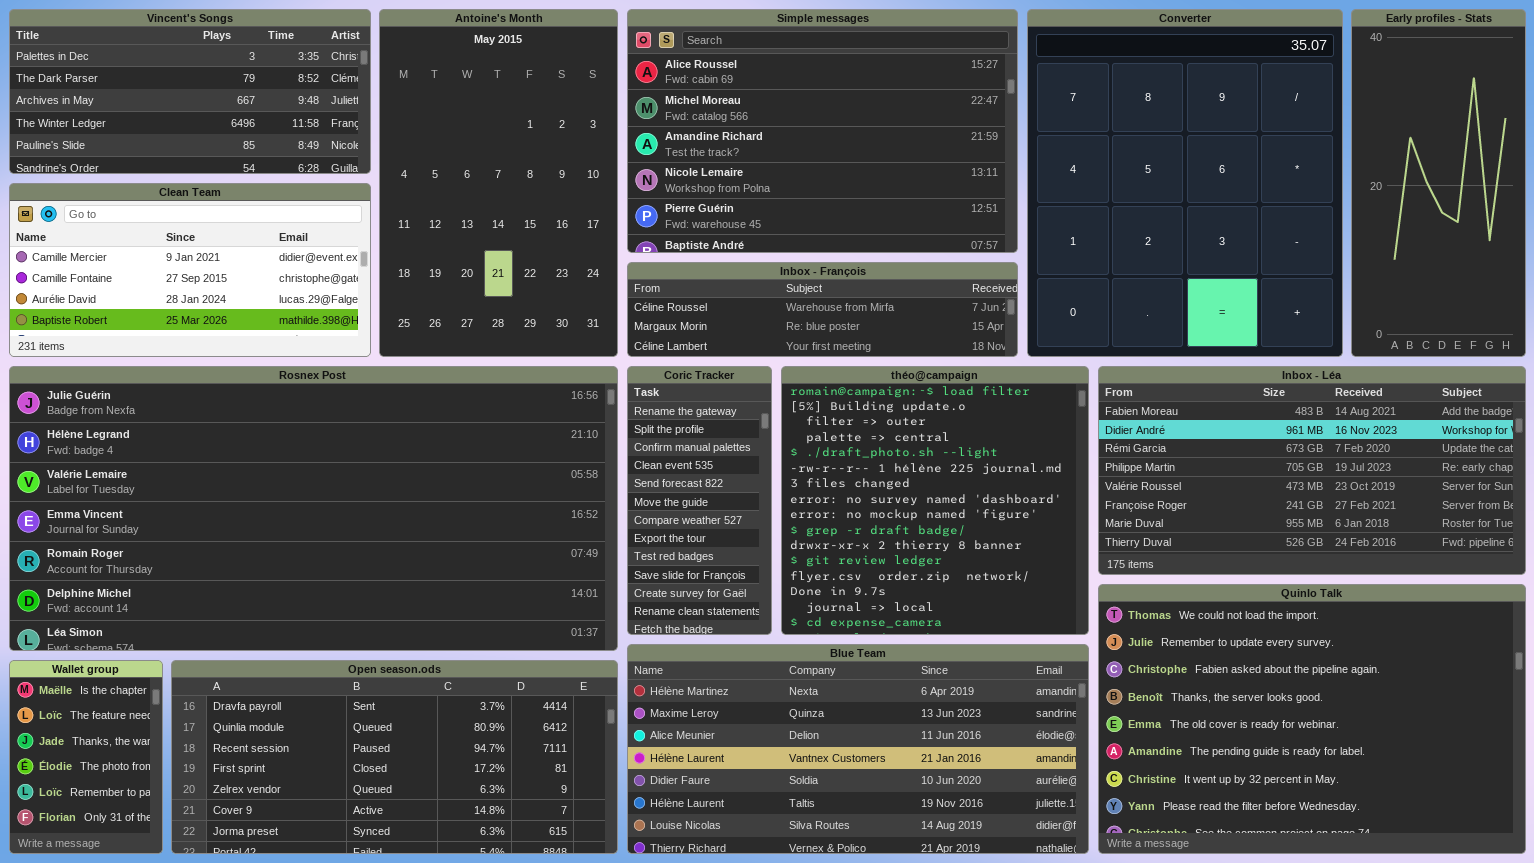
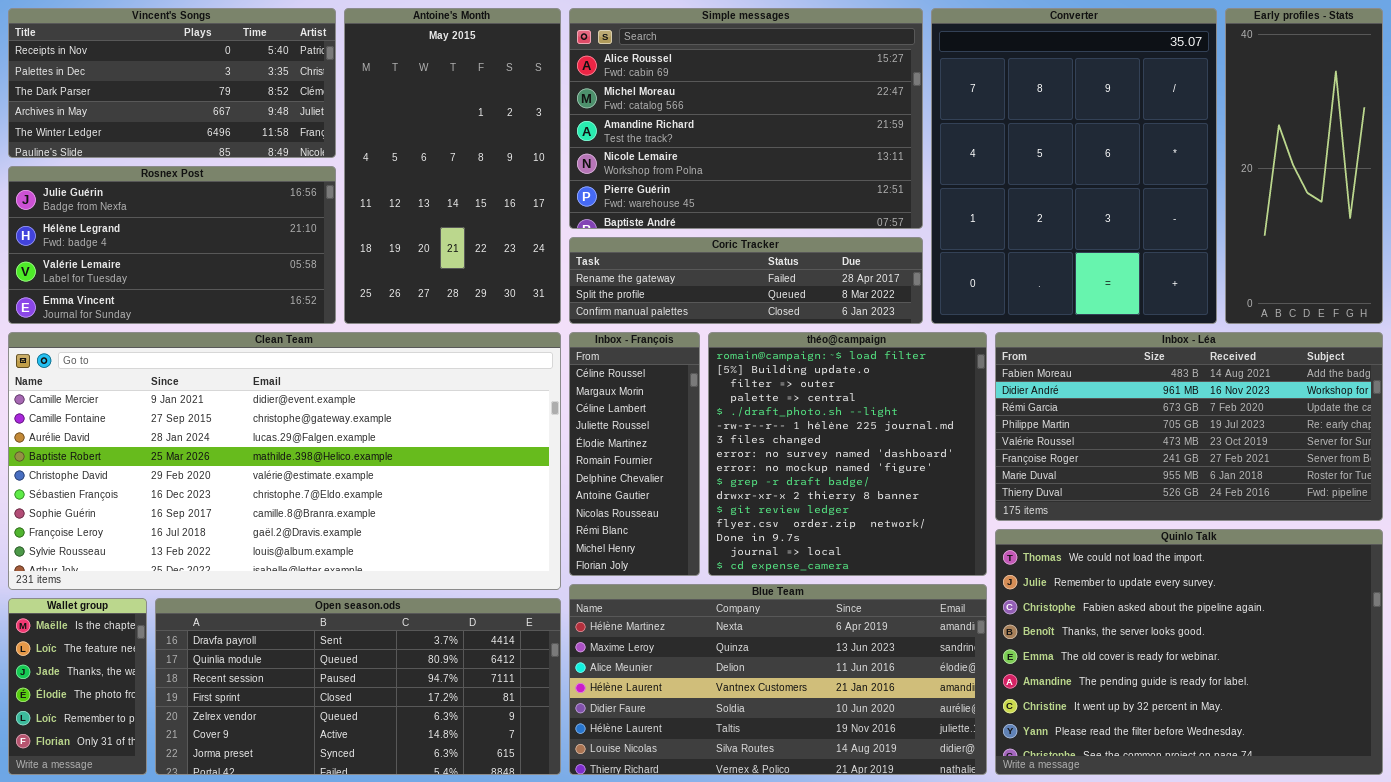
Vincent's Songs: [9,9,371,174] -> [8,8,336,158], scrolled up 1 row
Clean Team: [9,183,371,357] -> [8,332,561,590], moved, resized
Inbox - François: [627,262,1018,357] -> [569,332,700,576], moved, resized
Rosnex Post: [9,366,618,651] -> [8,166,336,324], moved, resized
Coric Tracker: [627,366,772,635] -> [569,237,923,324], moved, resized

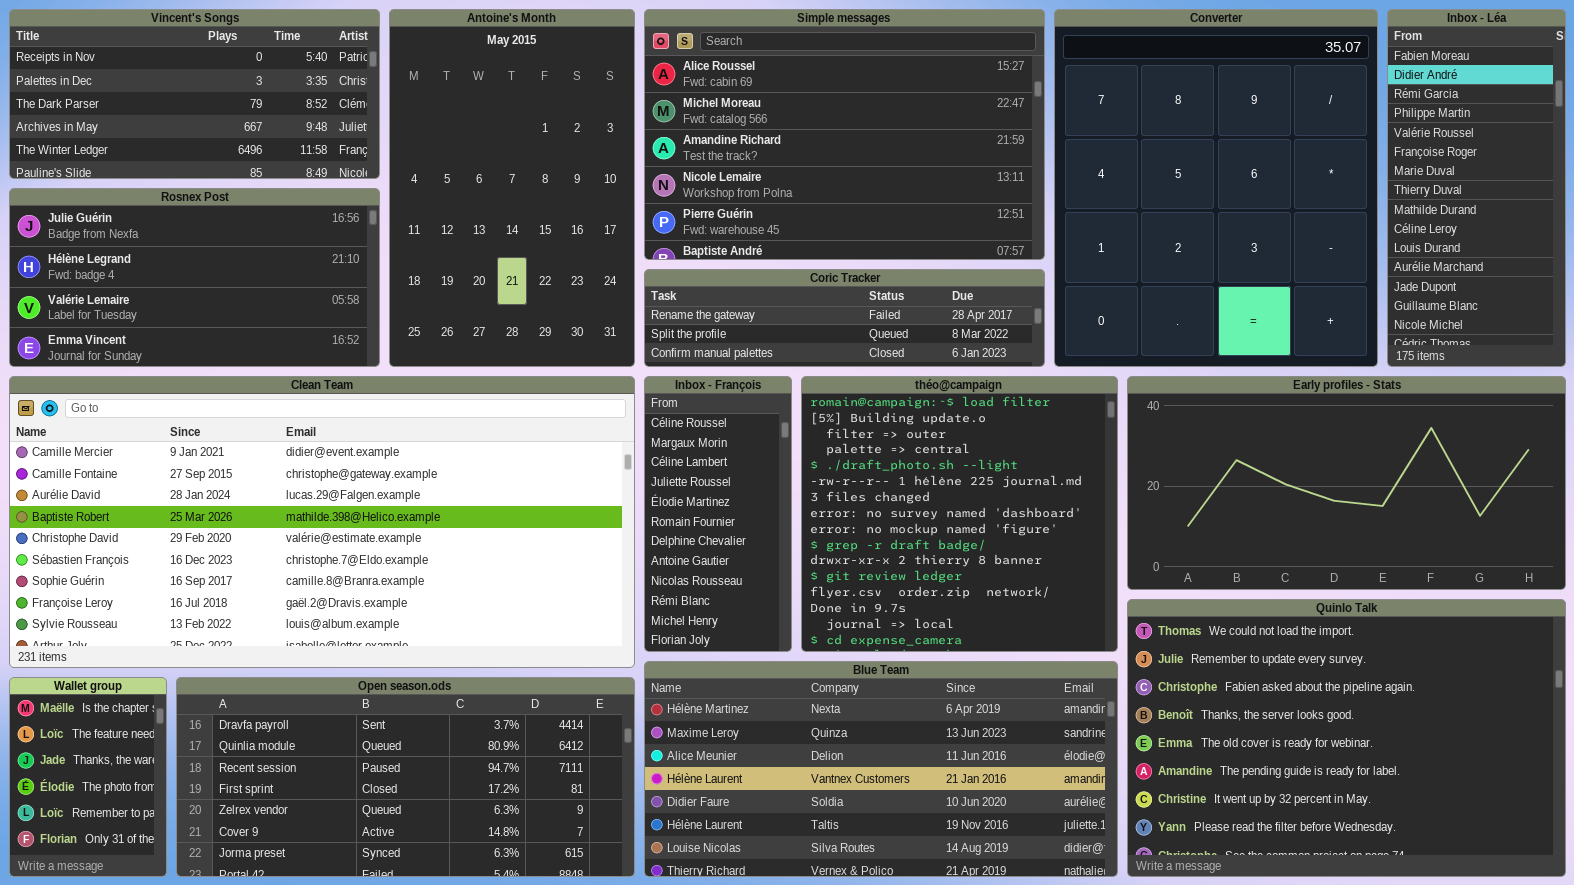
Early profiles - Stats: [1225,8,1383,324] -> [1127,376,1566,590], moved, resized
Inbox - Léa: [995,332,1383,521] -> [1387,9,1566,367], moved, resized

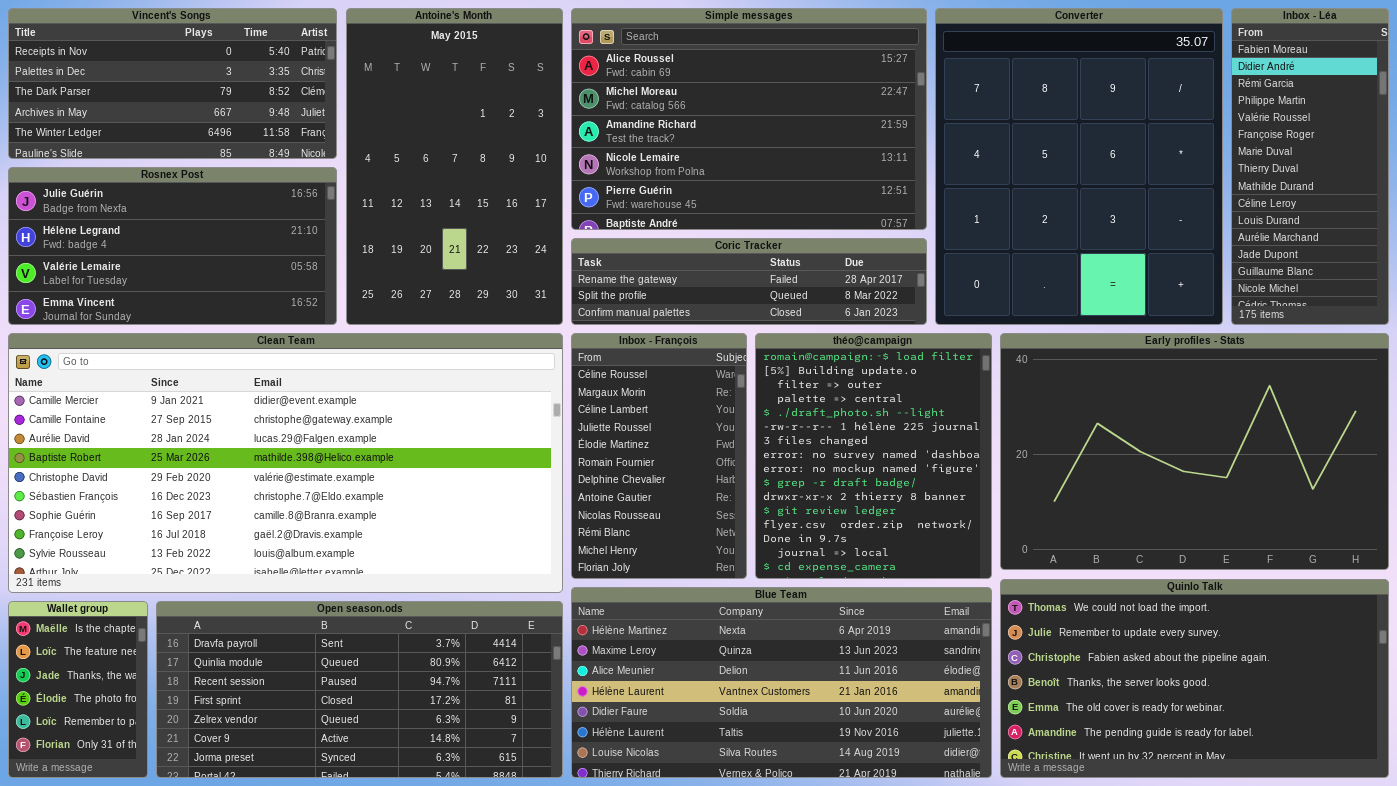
Inbox - François: [644,376,792,652] -> [571,333,747,579], resized
théo@campaign: [801,376,1118,652] -> [755,333,992,579], resized
Early profiles - Stats: [1127,376,1566,590] -> [1000,333,1389,570], resized
Quinlo Talk: [1127,599,1566,877] -> [1000,579,1389,778], resized

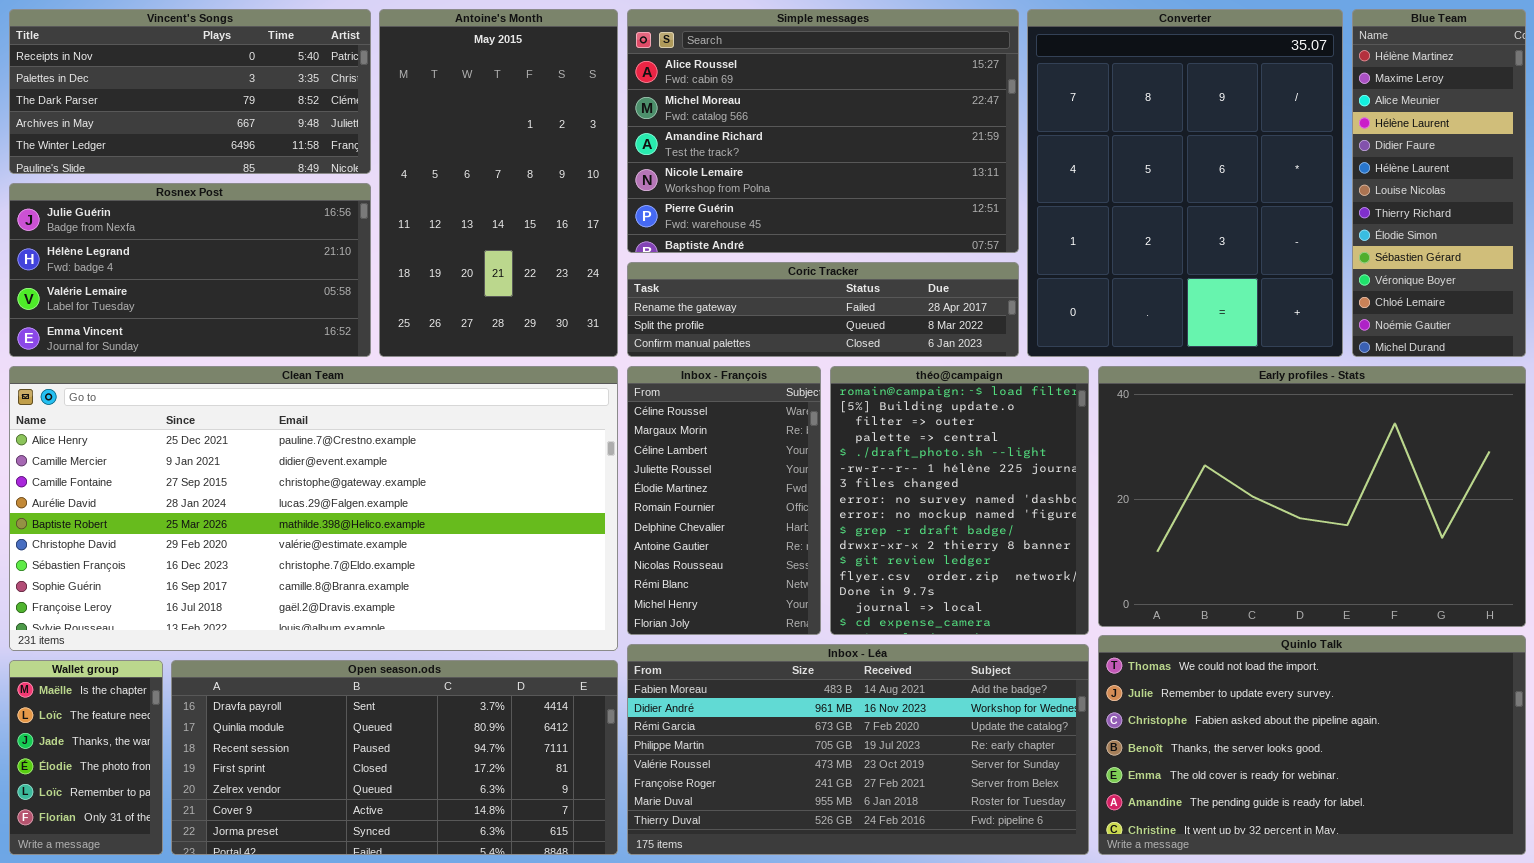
Inbox - Léa: [1231,8,1389,325] -> [627,644,1089,855], moved, resized
Clean Team: [8,333,563,593] -> [9,366,618,651], scrolled up 1 row
Blue Team: [571,587,992,778] -> [1352,9,1526,357], moved, resized

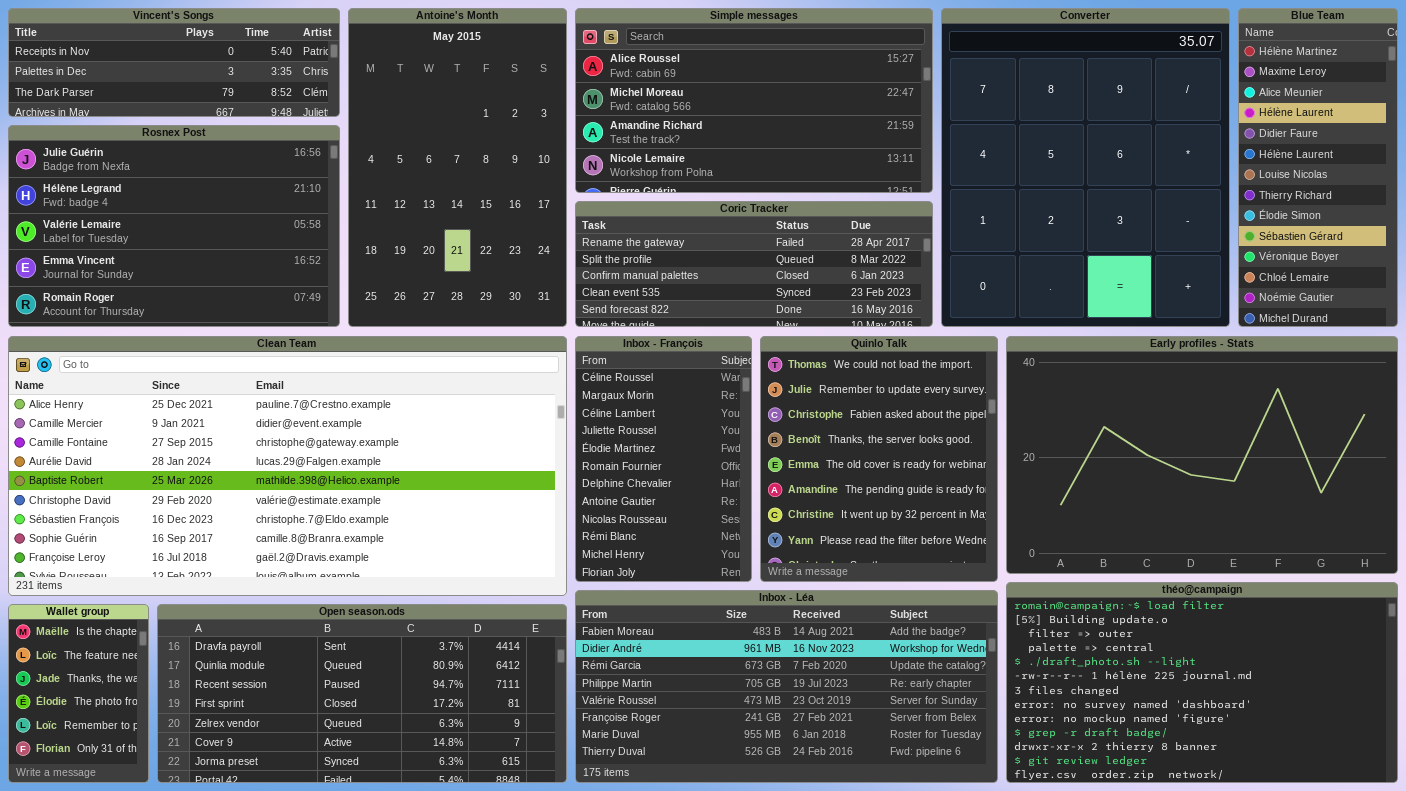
Vincent's Songs: [9,9,371,174] -> [8,8,340,117], resized
Simple messages: [627,9,1019,253] -> [575,8,933,193], resized
Rosnex Post: [9,183,371,357] -> [8,125,340,327], resized
Coric Tracker: [627,262,1019,357] -> [575,201,933,327], resized
théo@campaign: [830,366,1089,635] -> [1006,582,1398,783], moved, resized
Quinlo Talk: [1098,635,1526,855] -> [760,336,998,582], moved, resized

